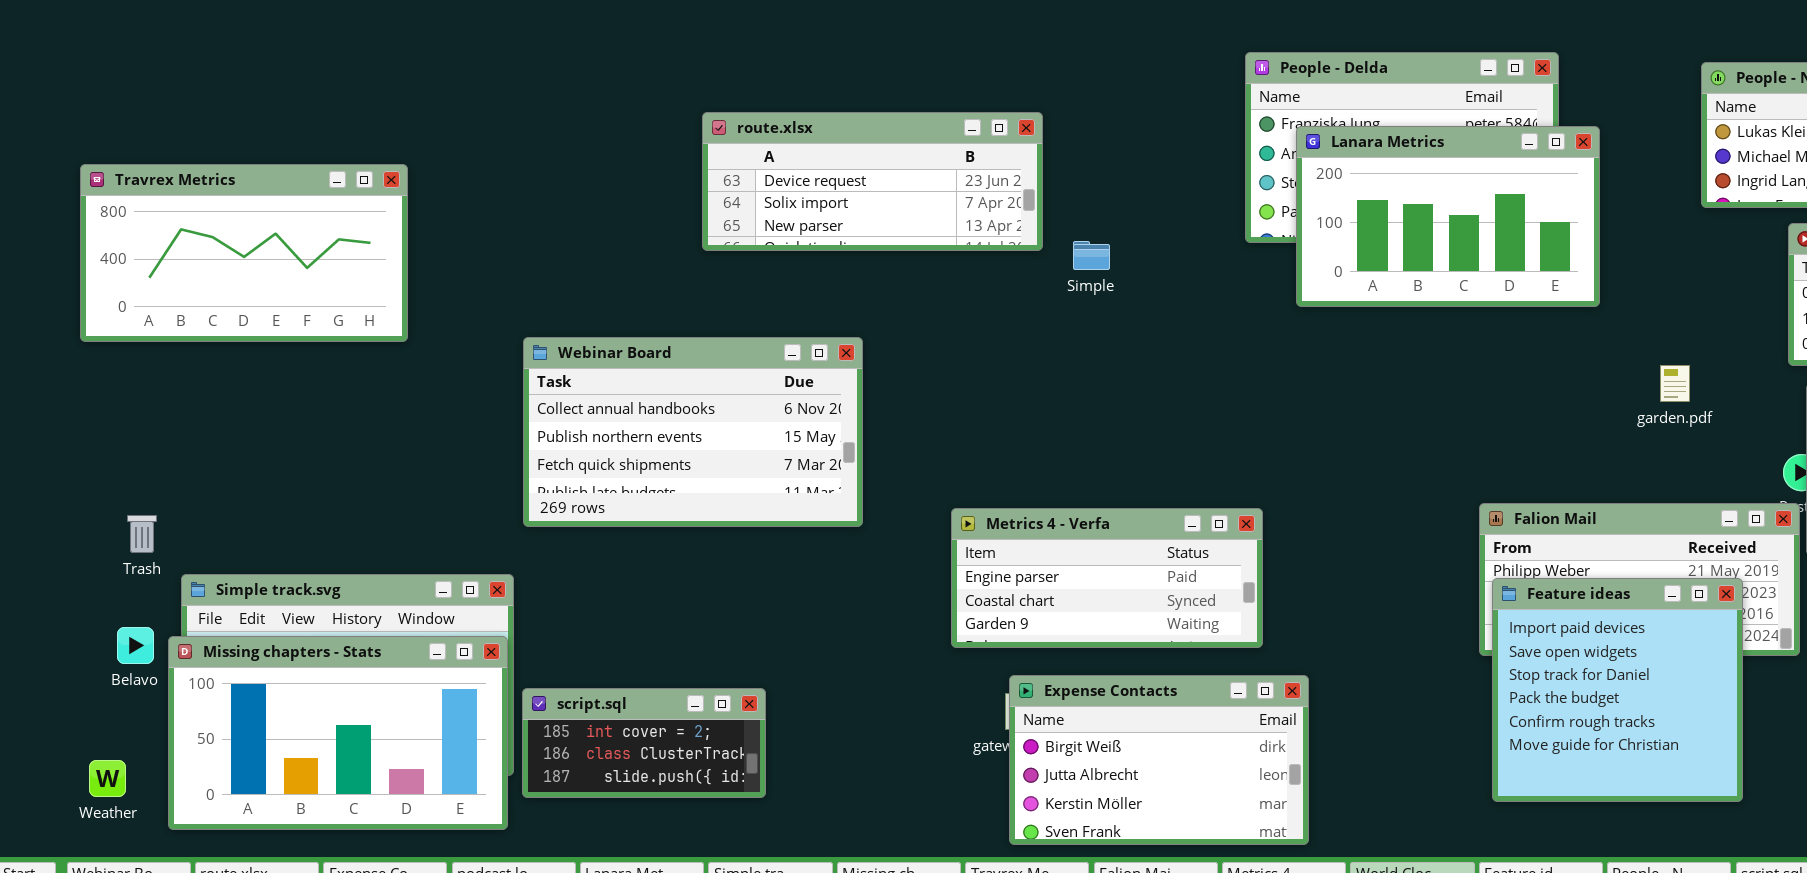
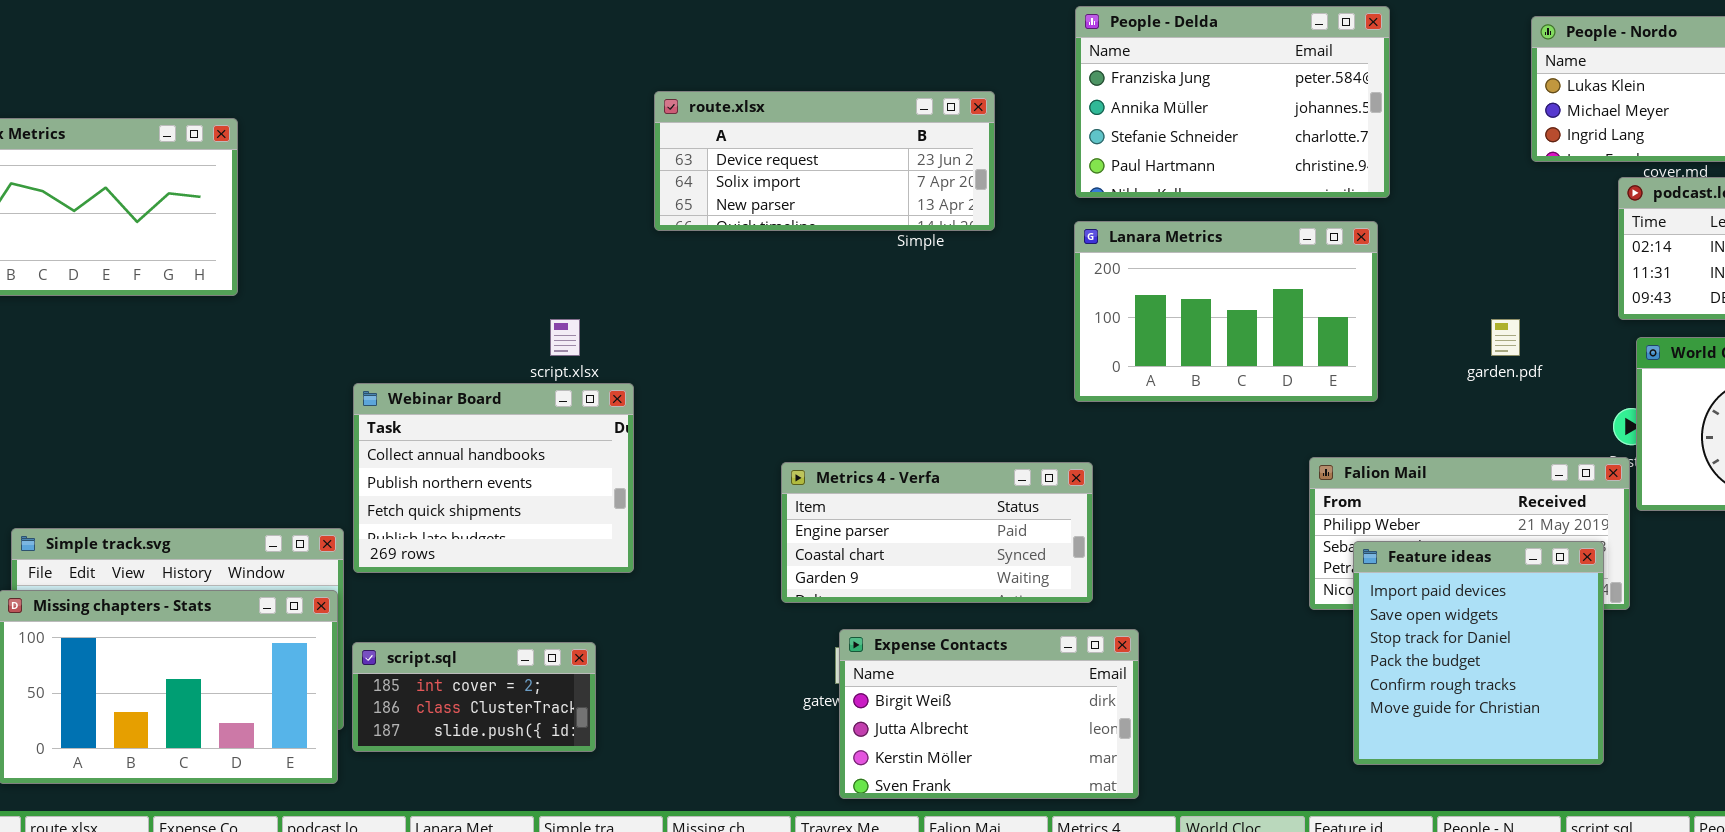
route.xlsx: [702,112,1043,251] -> [654,91,995,231], moved
Lanara Metrics: [1296,126,1600,307] -> [1074,221,1378,402], moved
Webinar Board: [523,337,863,527] -> [353,383,634,573], moved, resized
Feature ideas: [1492,578,1743,802] -> [1353,541,1604,765], moved

